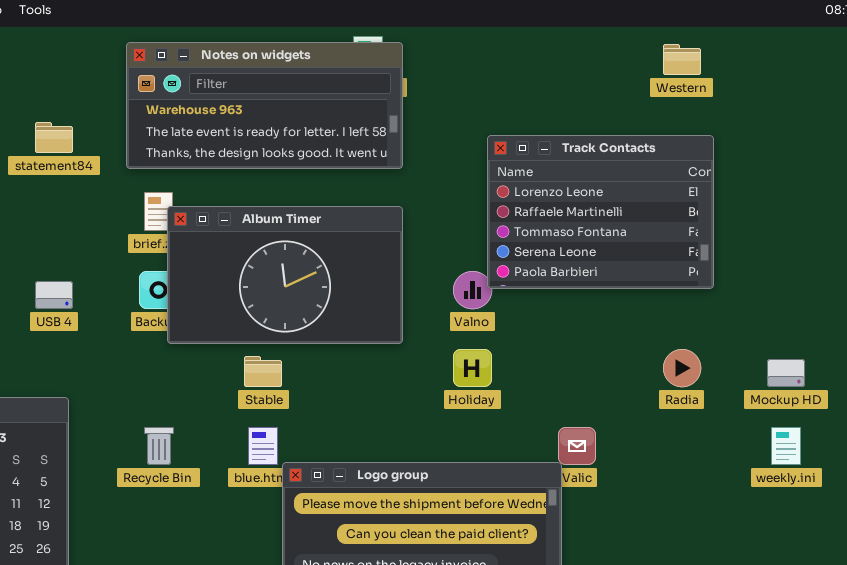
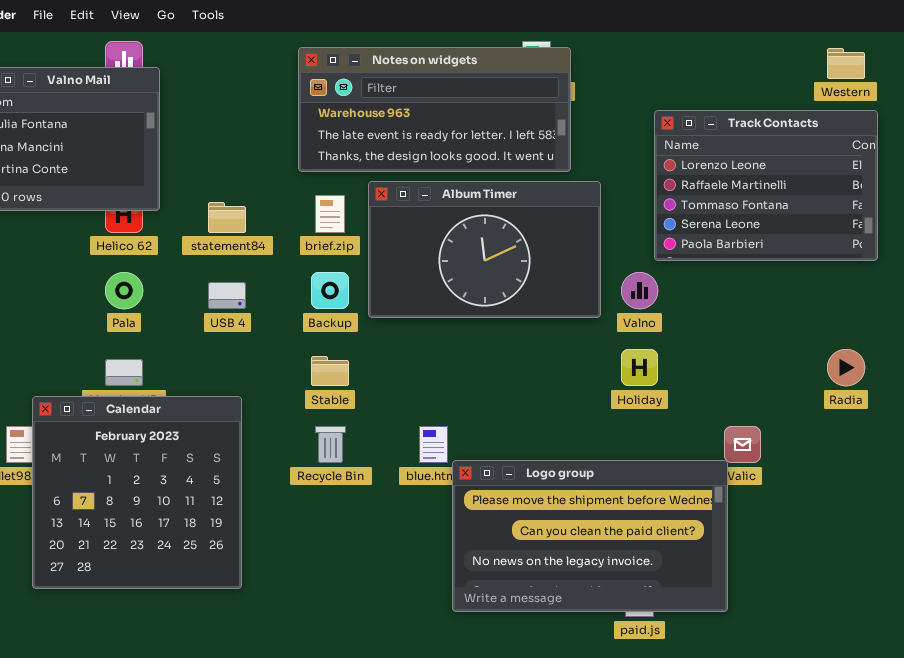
statement84: [35,122,73,153] -> [208,202,246,233], moved
Track Contacts: [487,135,714,289] -> [654,110,878,261], moved
Album Timer: [167,206,403,344] -> [368,181,601,318], moved
Stable: [244,356,282,387] -> [311,356,349,386], moved

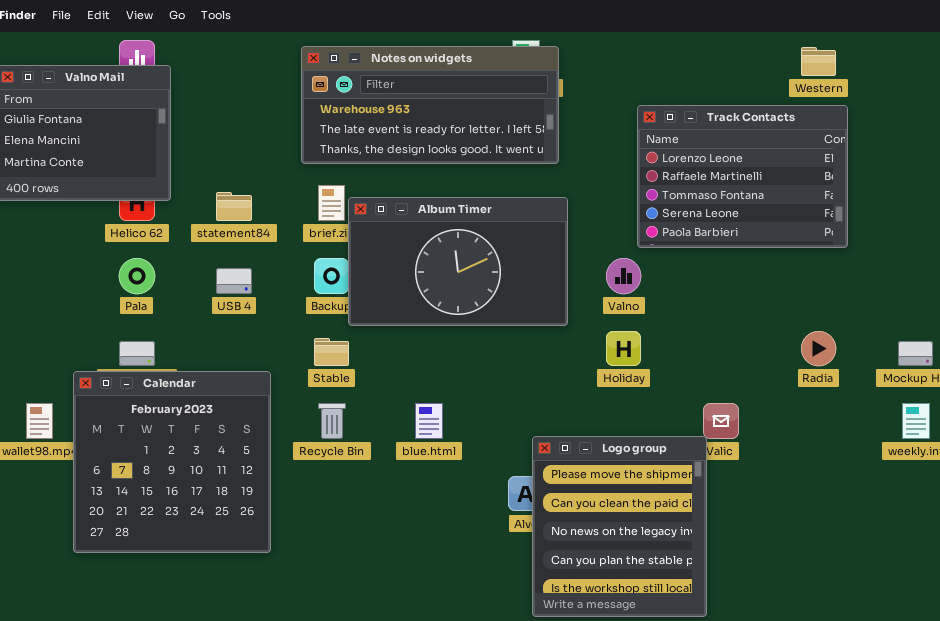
Album Timer: [368,181,601,318] -> [348,197,568,326], moved
Calendar: [32,396,242,589] -> [73,371,271,553], moved
Logo group: [452,460,728,612] -> [532,436,707,617], resized

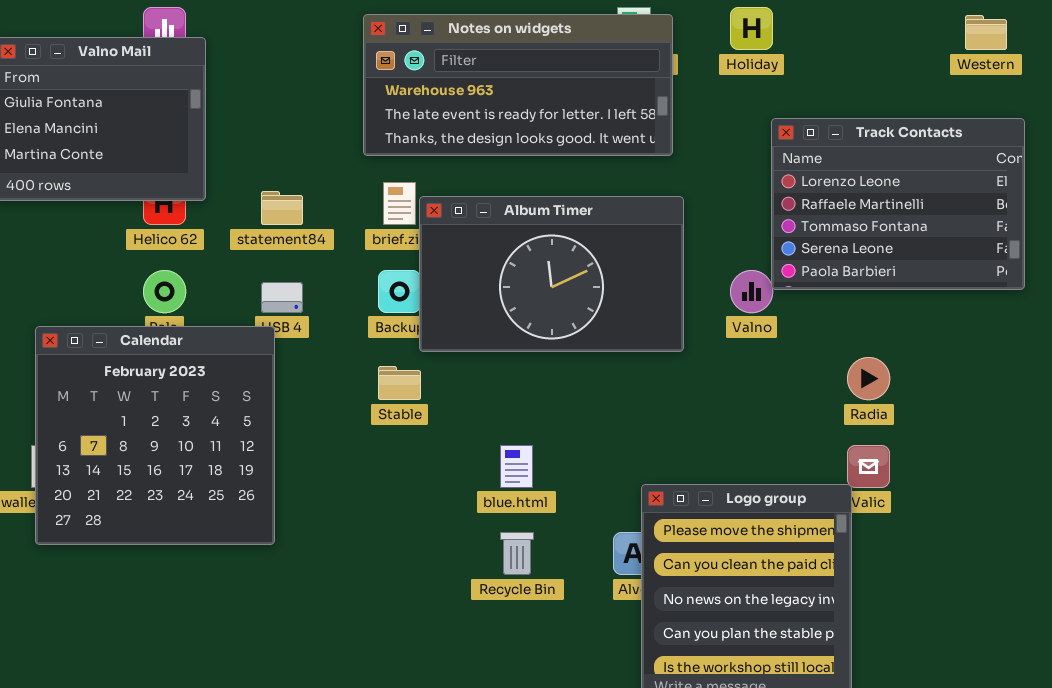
Track Contacts: [637,105,848,248] -> [771,118,1025,290], moved
Holiday: [606,331,641,366] -> [730,7,773,50], moved
Radia: [801,331,836,366] -> [847,357,890,400], moved
Calendar: [73,371,271,553] -> [35,326,275,545], moved
Recycle Bin: [318,403,346,439] -> [500,532,534,575], moved

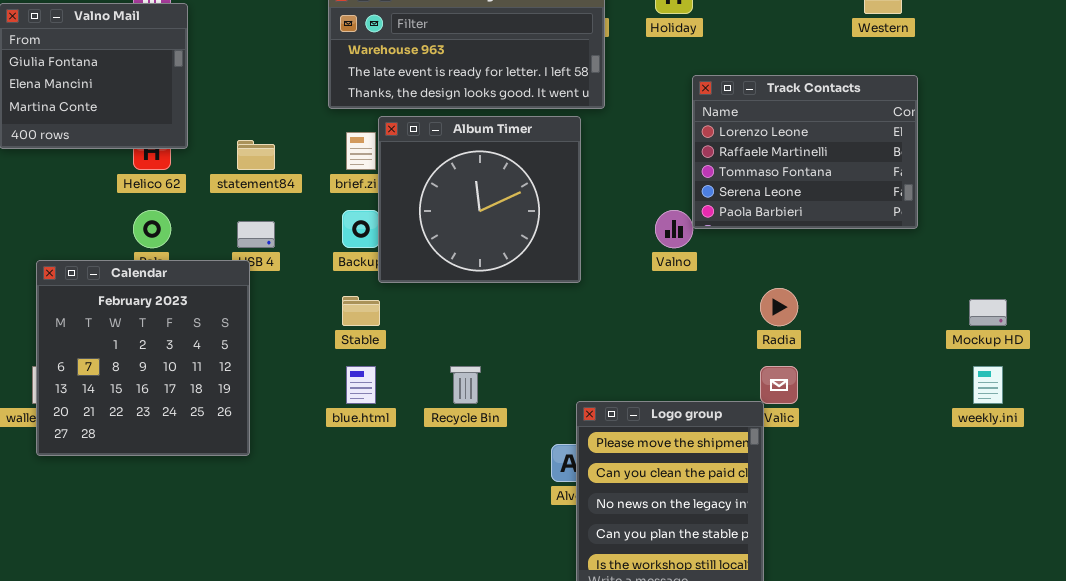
Album Timer: [419,196,684,352] -> [378,116,581,283], resized
blue.html: [500,445,533,488] -> [346,366,376,404], moved
Recycle Bin: [500,532,534,575] -> [450,366,481,404], moved

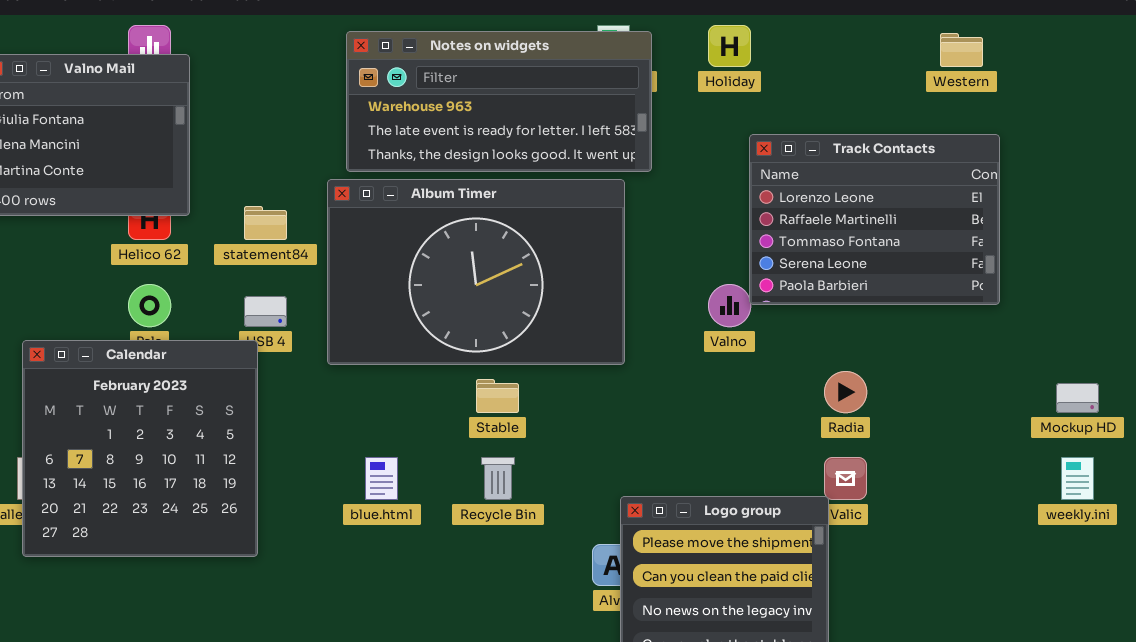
Album Timer: [378,116,581,283] -> [327,179,625,365], resized
Stable: [342,296,380,326] -> [476,379,519,413], moved

